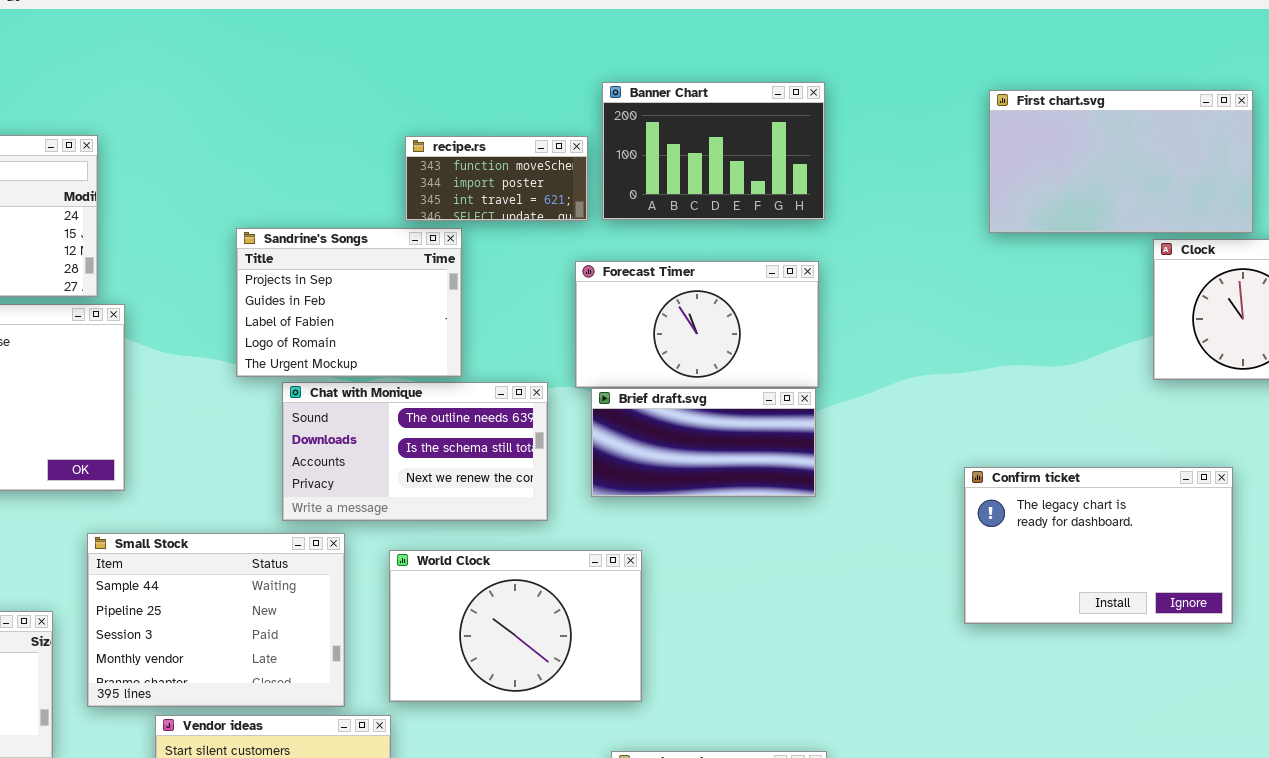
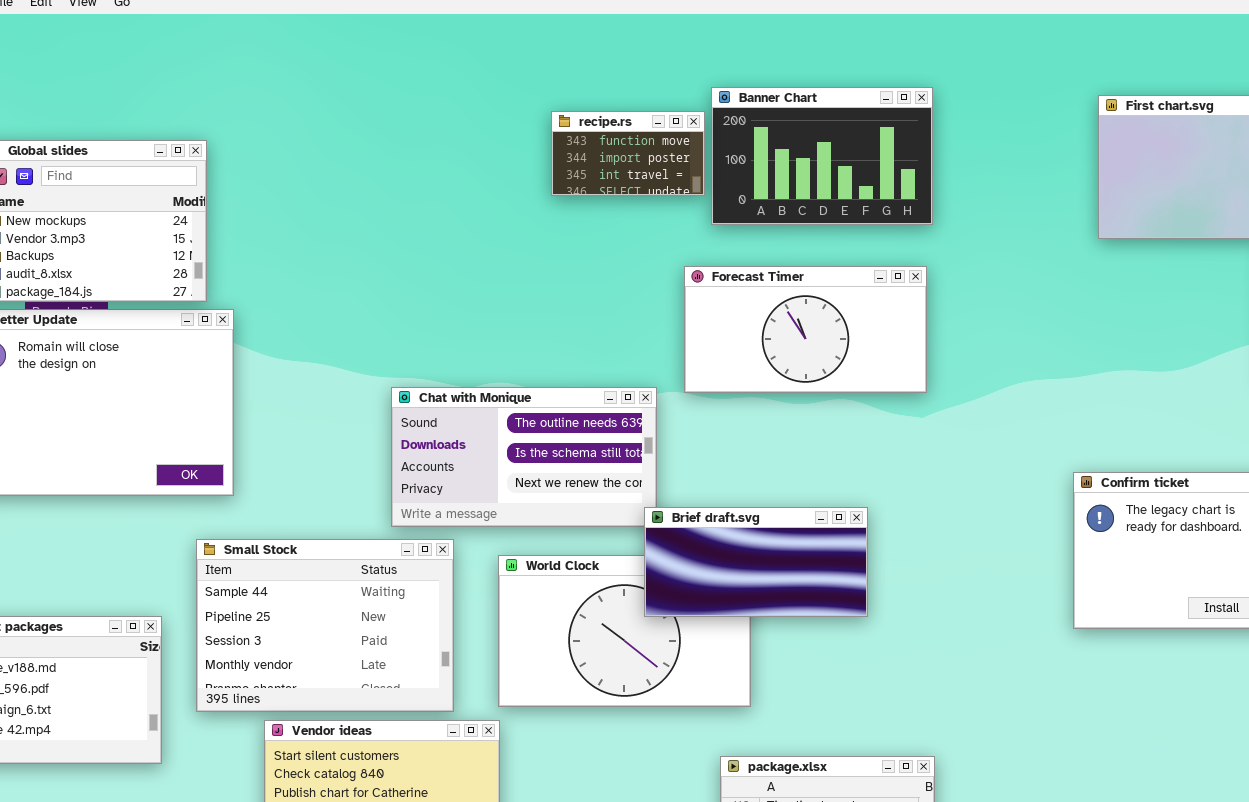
recipe.rs: [405,136,588,221] -> [551,111,705,196], moved, resized
Sandrine's Songs: [236,228,462,377] -> none, closed
Brief draft.svg: [591,388,816,497] -> [644,507,868,617], moved

